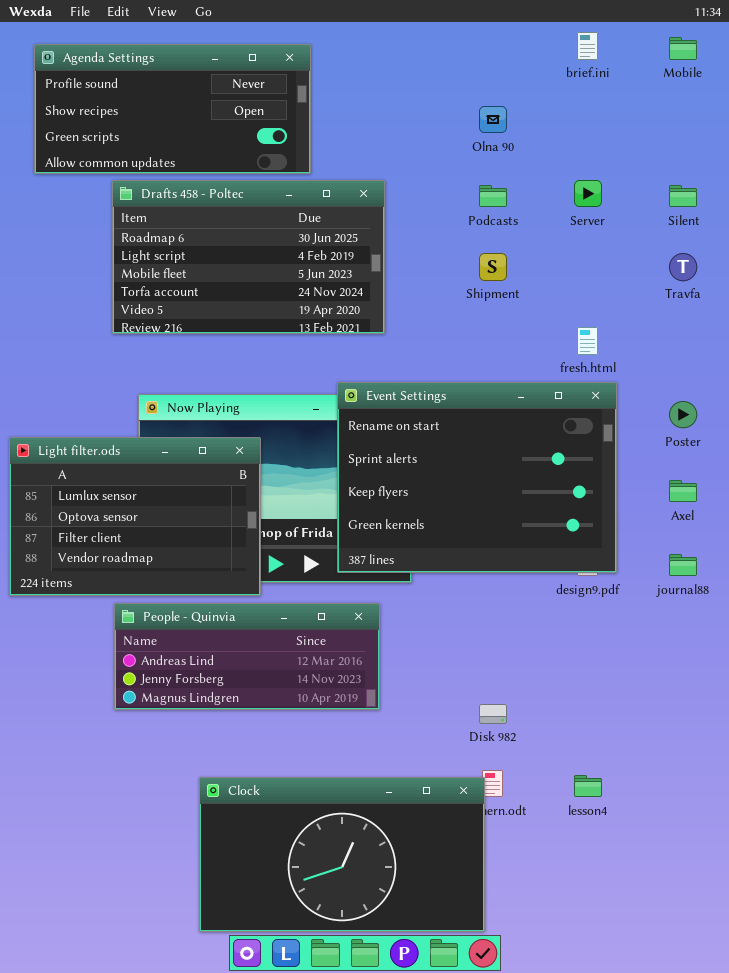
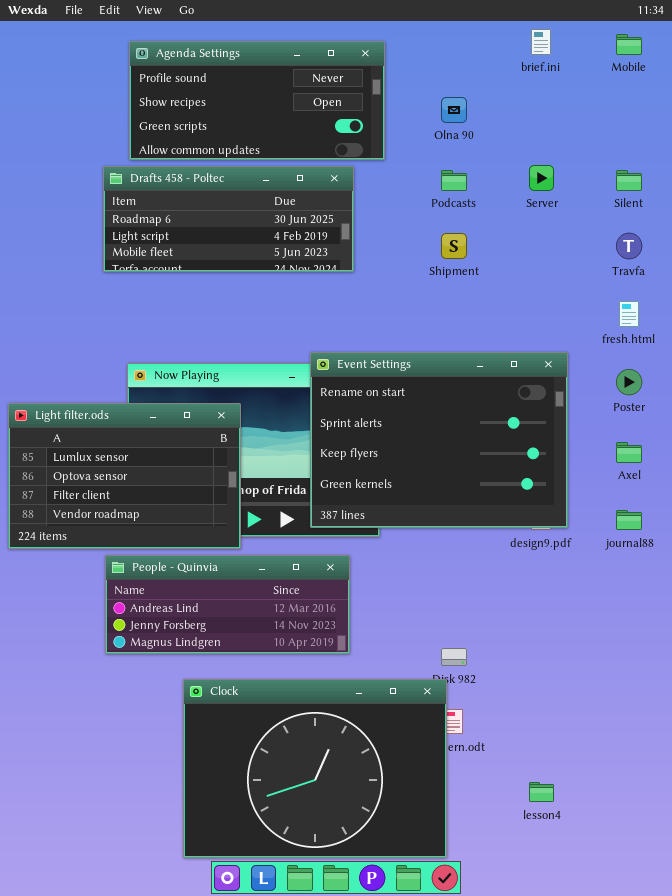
Agenda Settings: [34,44,311,174] -> [129,41,385,160], moved
Drafts 458 - Poltec: [112,180,385,334] -> [103,166,354,272], resized
fresh.html: [577,327,598,355] -> [619,301,639,327], moved
lesson4: [574,775,602,797] -> [529,782,554,802], moved
Clock: [199,777,485,932] -> [183,679,447,858], resized

